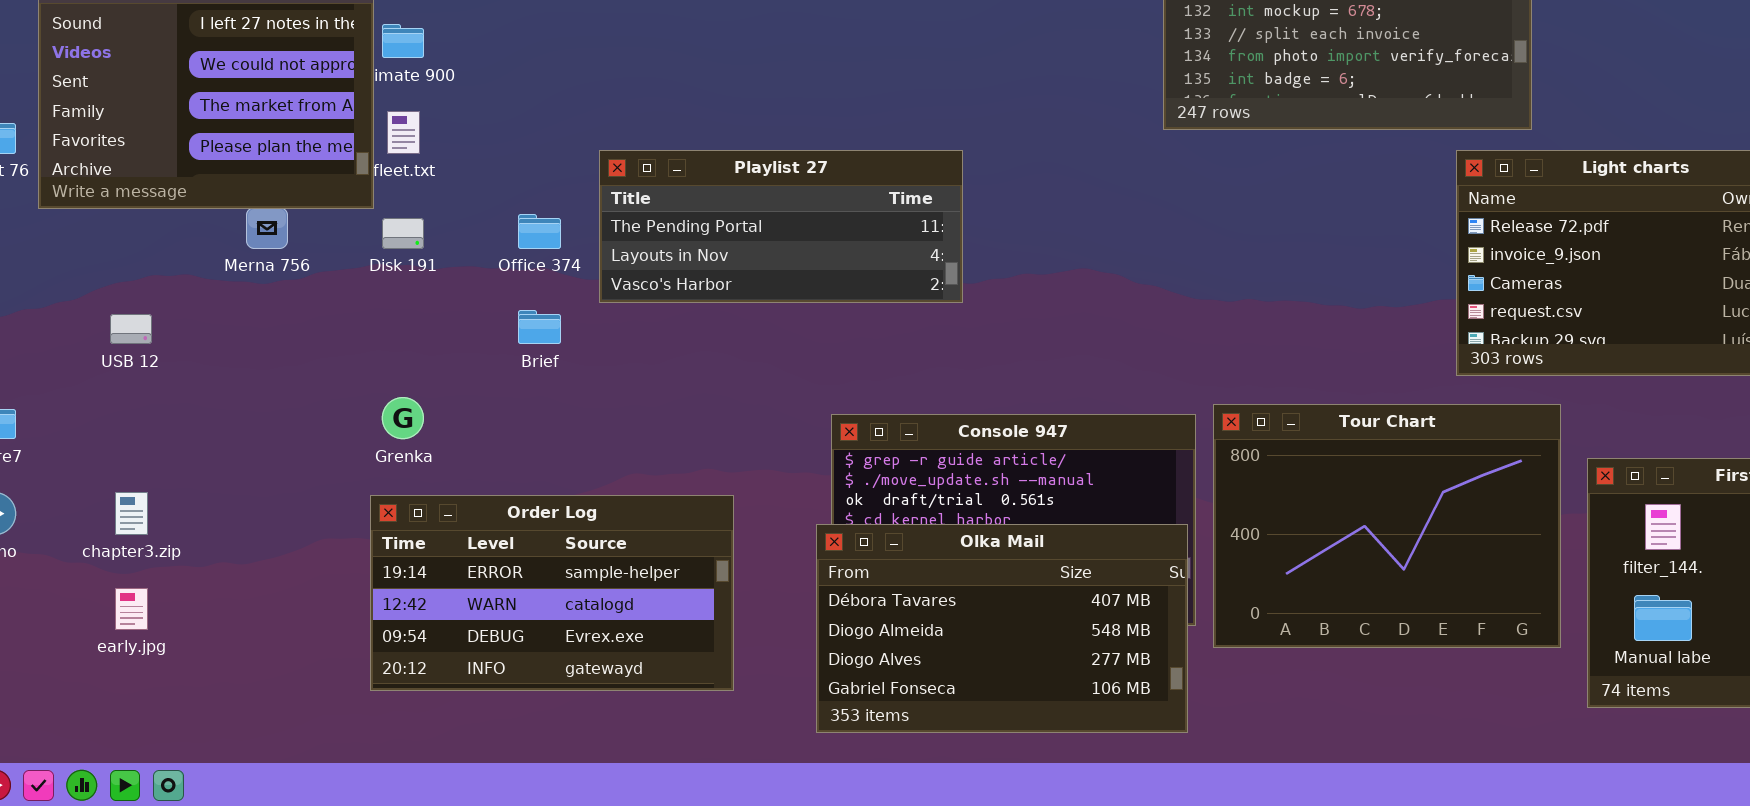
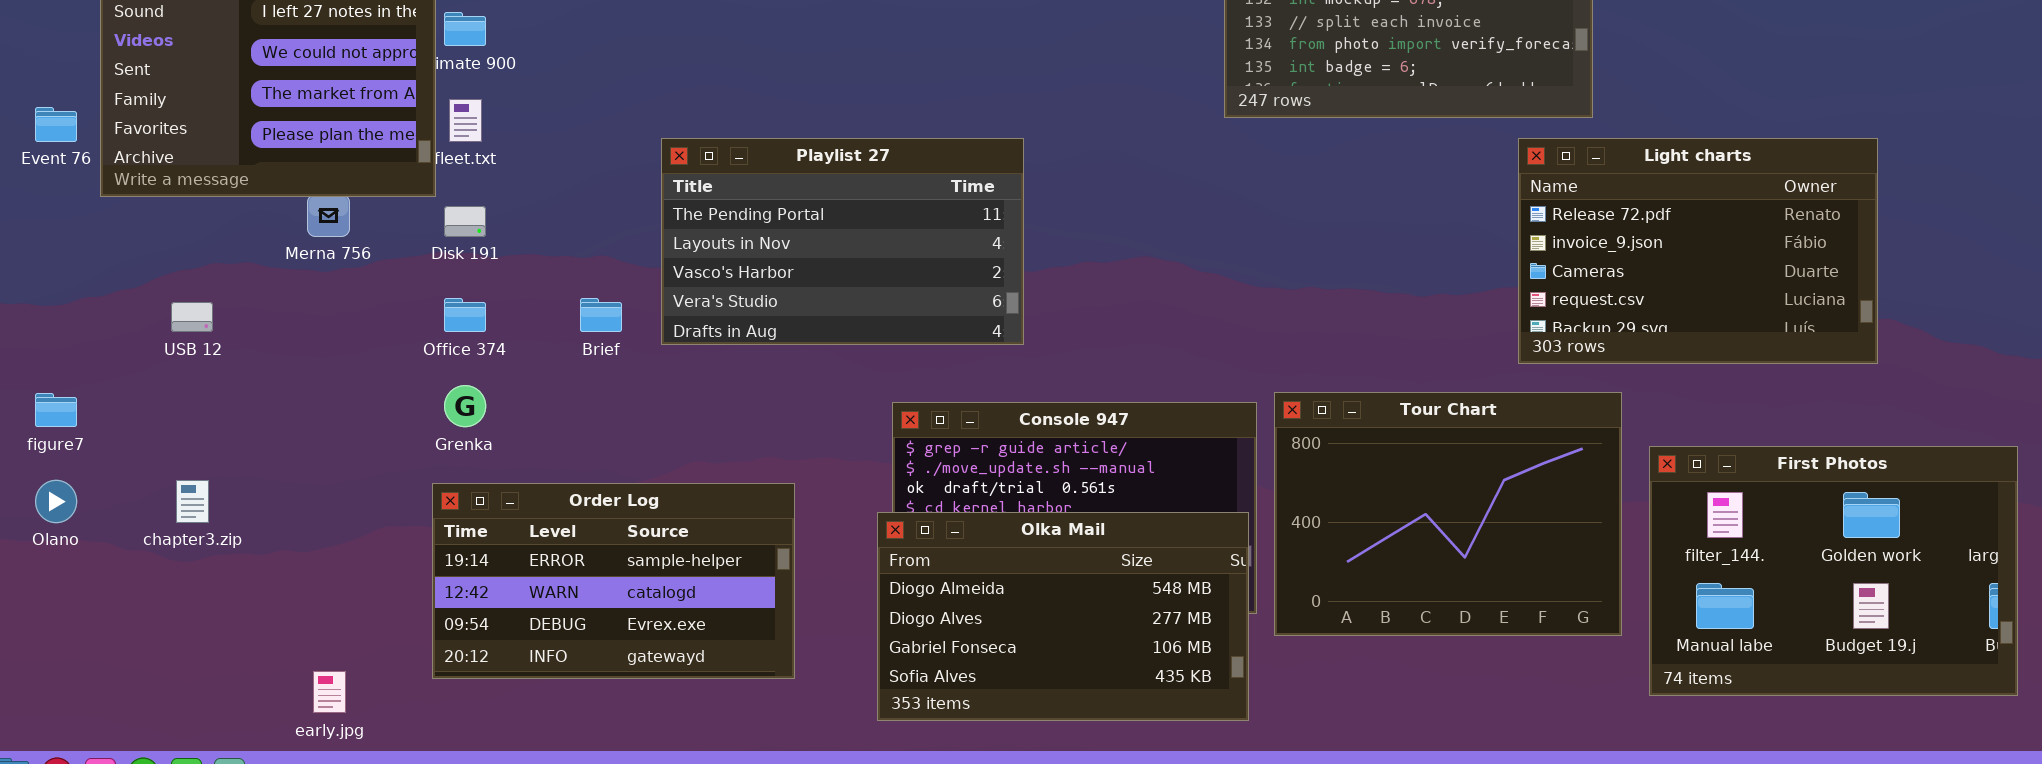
Playlist 27: [599,150,963,303] -> [661,138,1024,345], resized
Office 374: [518,214,561,249] -> [444,298,486,332], moved
Olka Mail: [816,524,1188,733] -> [877,512,1249,721], scrolled down 1 row
early.jpg: [115,588,148,630] -> [313,671,346,713], moved

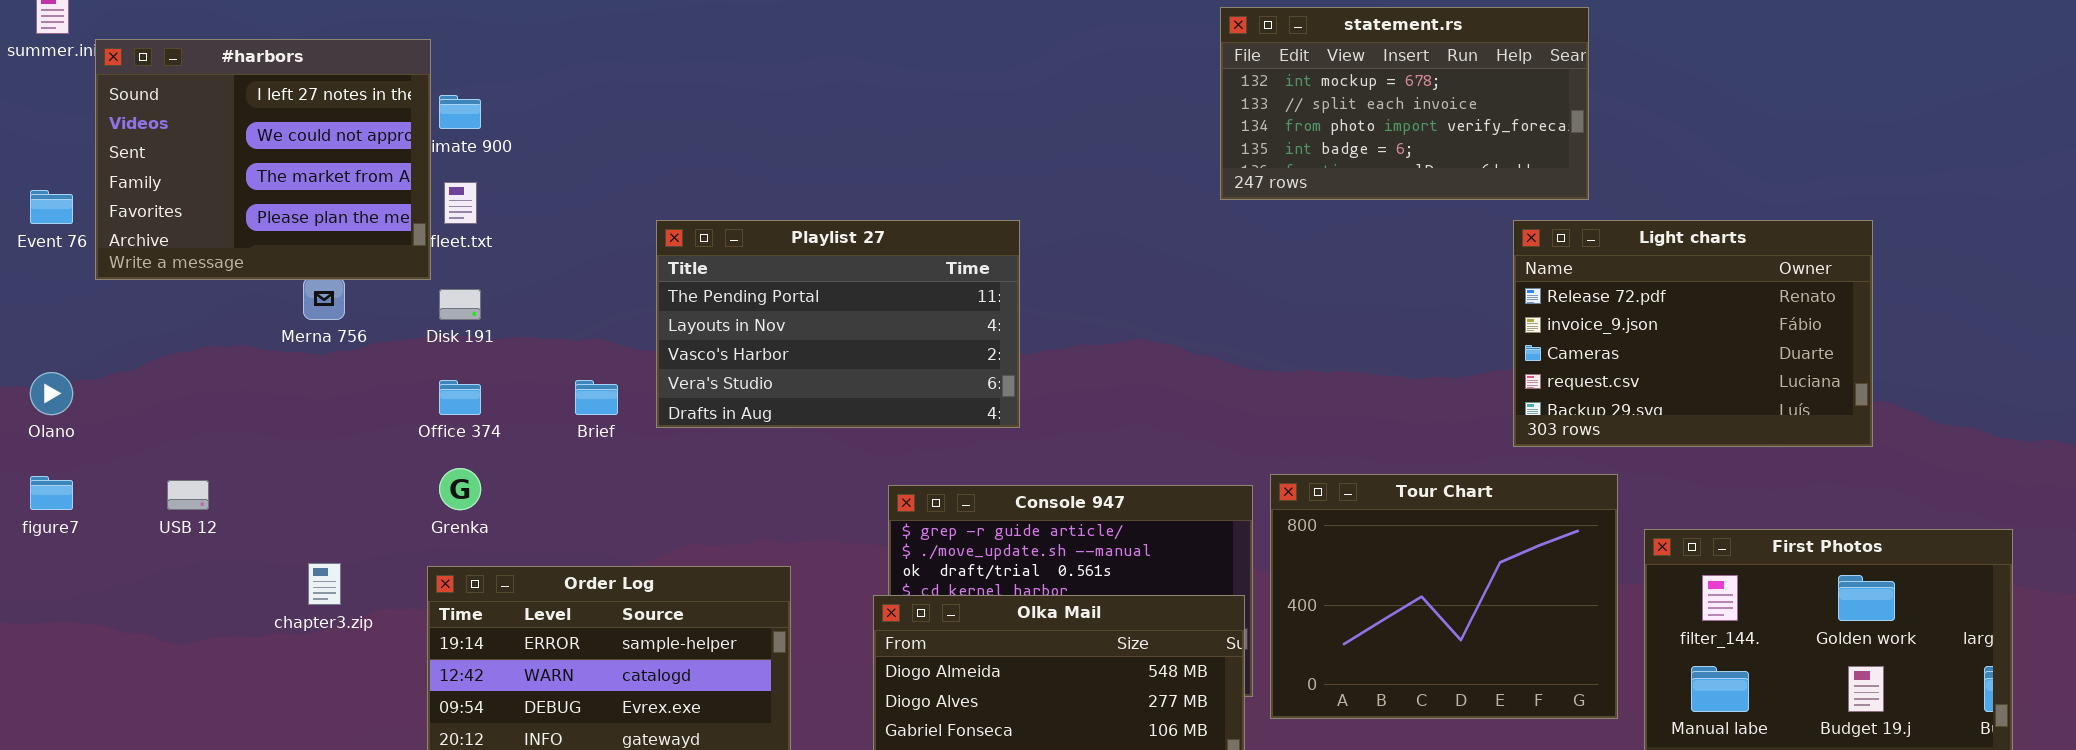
USB 12: [171,302,213,332] -> [167,480,209,510], moved
Olano: [35,480,77,523] -> [30,372,73,415], moved
chapter3.zip: [176,480,209,523] -> [308,563,341,605], moved

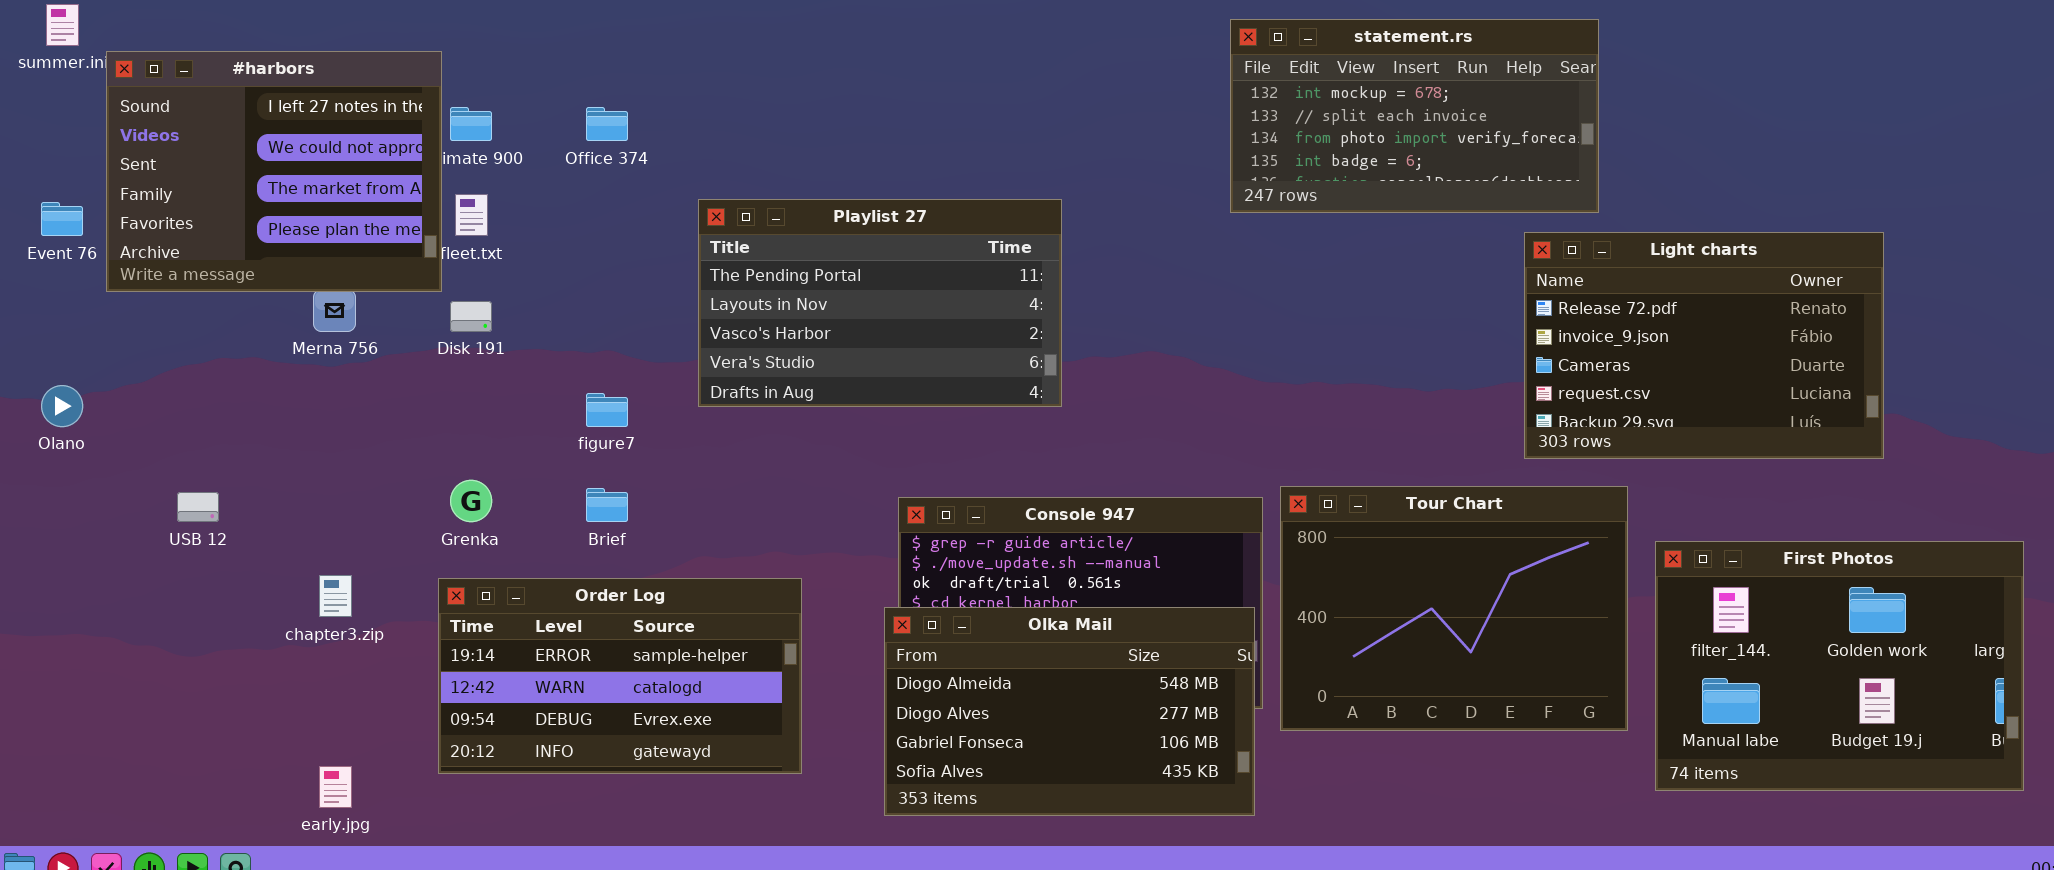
Playlist 27: [656,220,1020,428] -> [698,199,1062,407], moved
Office 374: [439,380,481,415] -> [586,107,628,141], moved
Brief: [575,380,618,415] -> [586,488,628,522], moved
figure7: [30,476,73,510] -> [586,393,628,427], moved

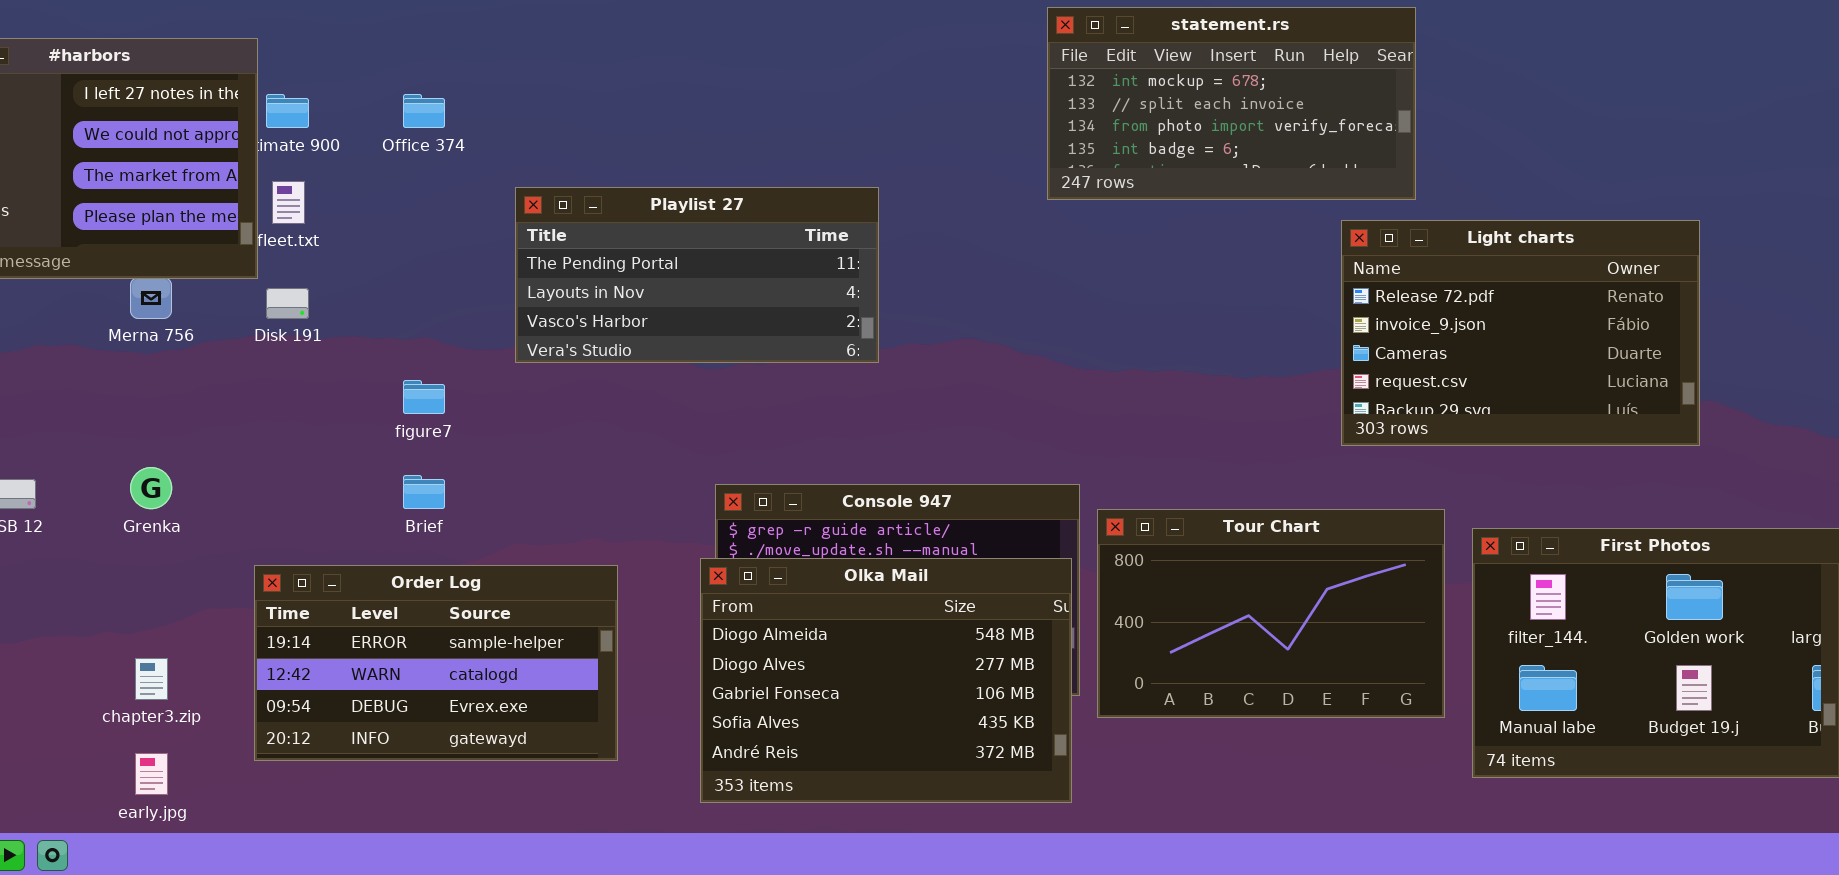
Playlist 27: [698,199,1062,407] -> [515,187,879,363], resized
Grenka: [450,480,492,522] -> [130,467,172,509], moved
Tour Chart: [1280,486,1628,731] -> [1097,509,1445,718], resized
chapter3.zip: [319,575,352,617] -> [135,658,168,700], moved
Olka Mail: [884,607,1255,816] -> [700,558,1072,803], resized

